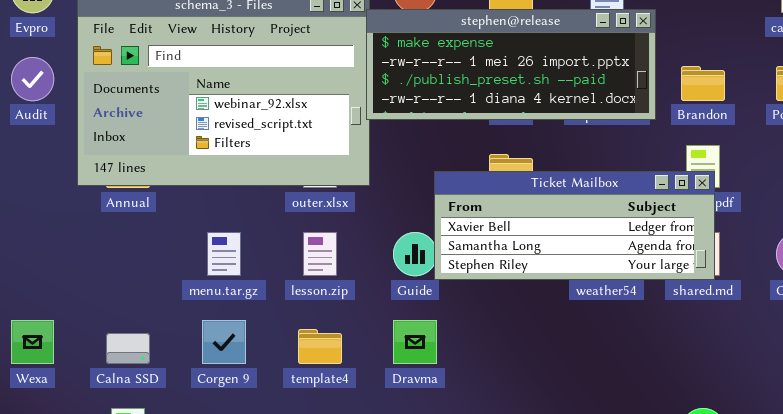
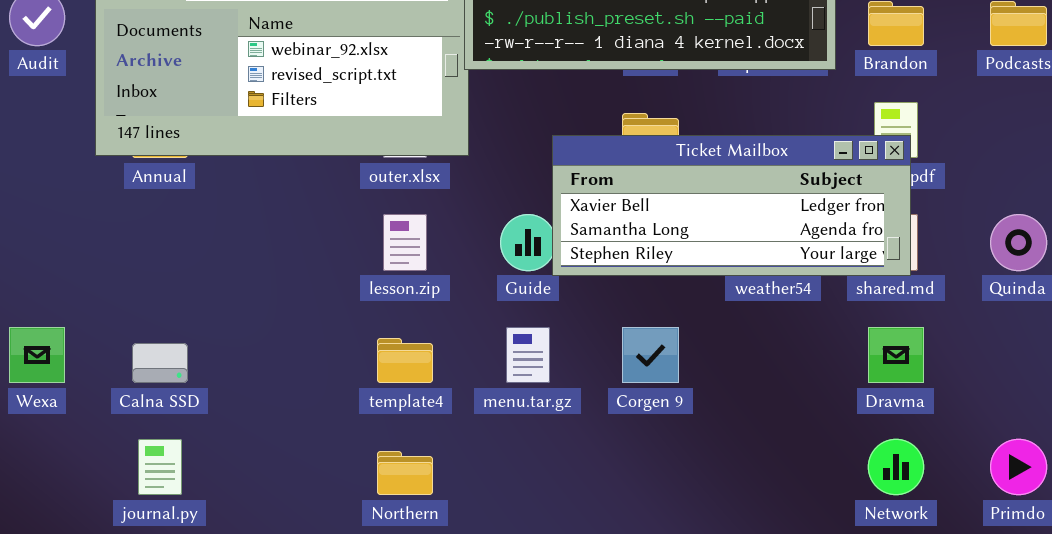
menu.tar.gz: [207,232,241,276] -> [506,327,550,383], moved
Corgen 9: [202,320,246,364] -> [622,327,679,383], moved
Dravma: [393,320,437,364] -> [868,327,924,383], moved

